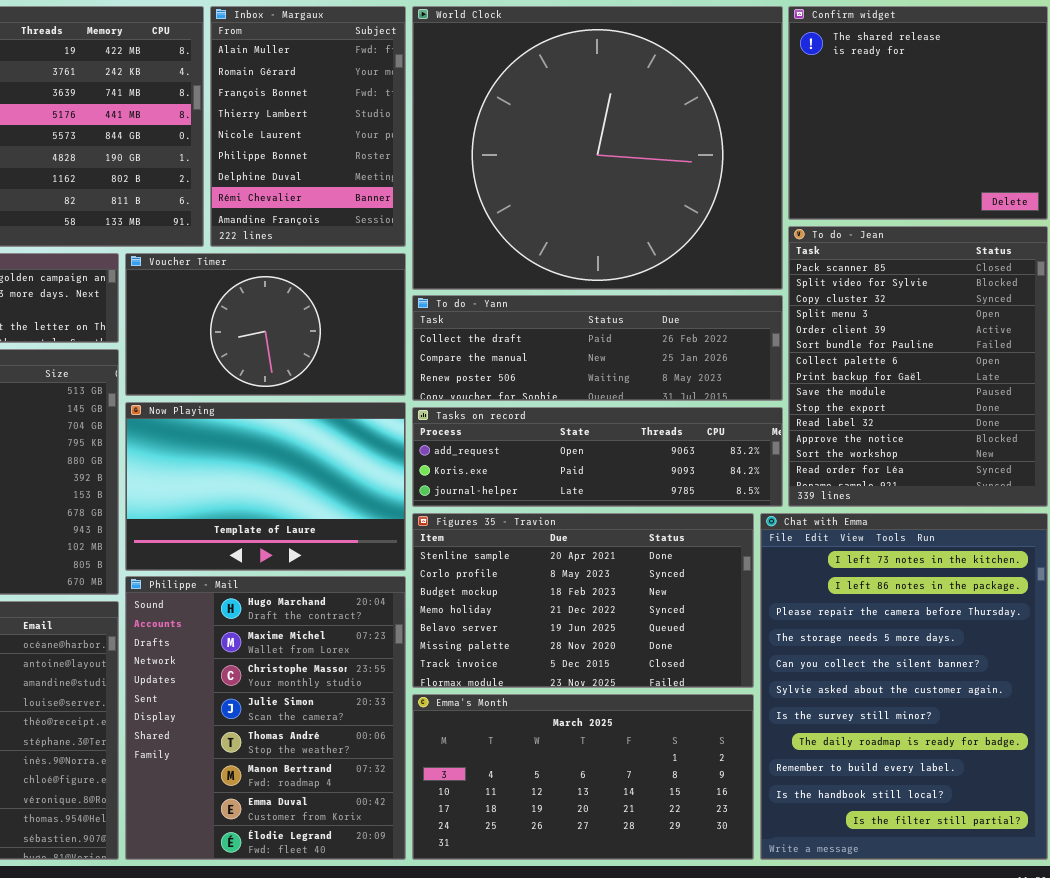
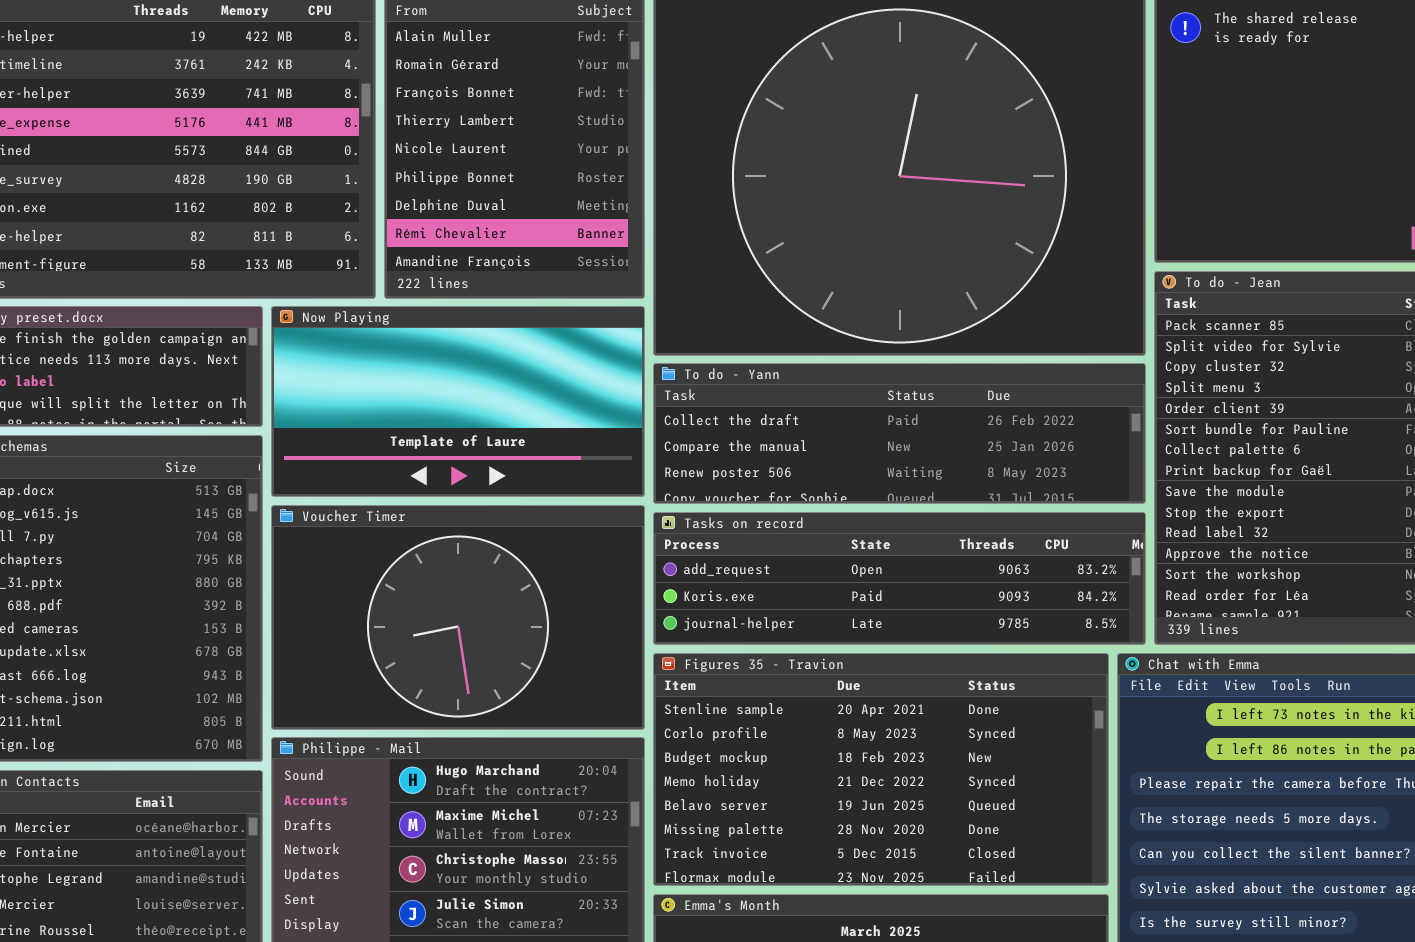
Voucher Timer: [125,253,406,396] -> [271,505,645,730], moved, resized
Now Playing: [125,402,406,571] -> [271,306,645,497], moved, resized

